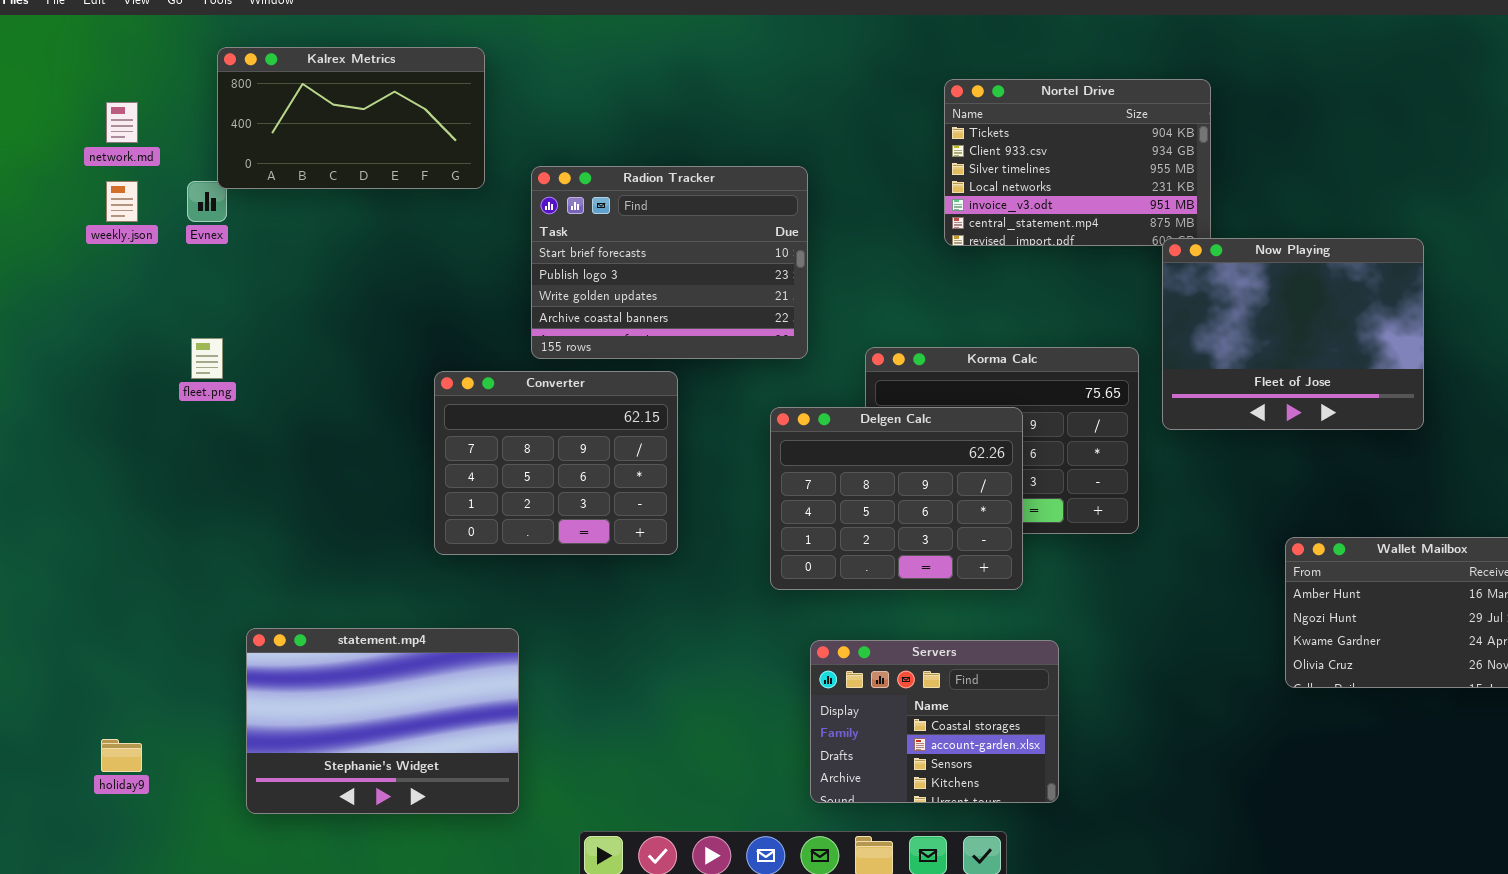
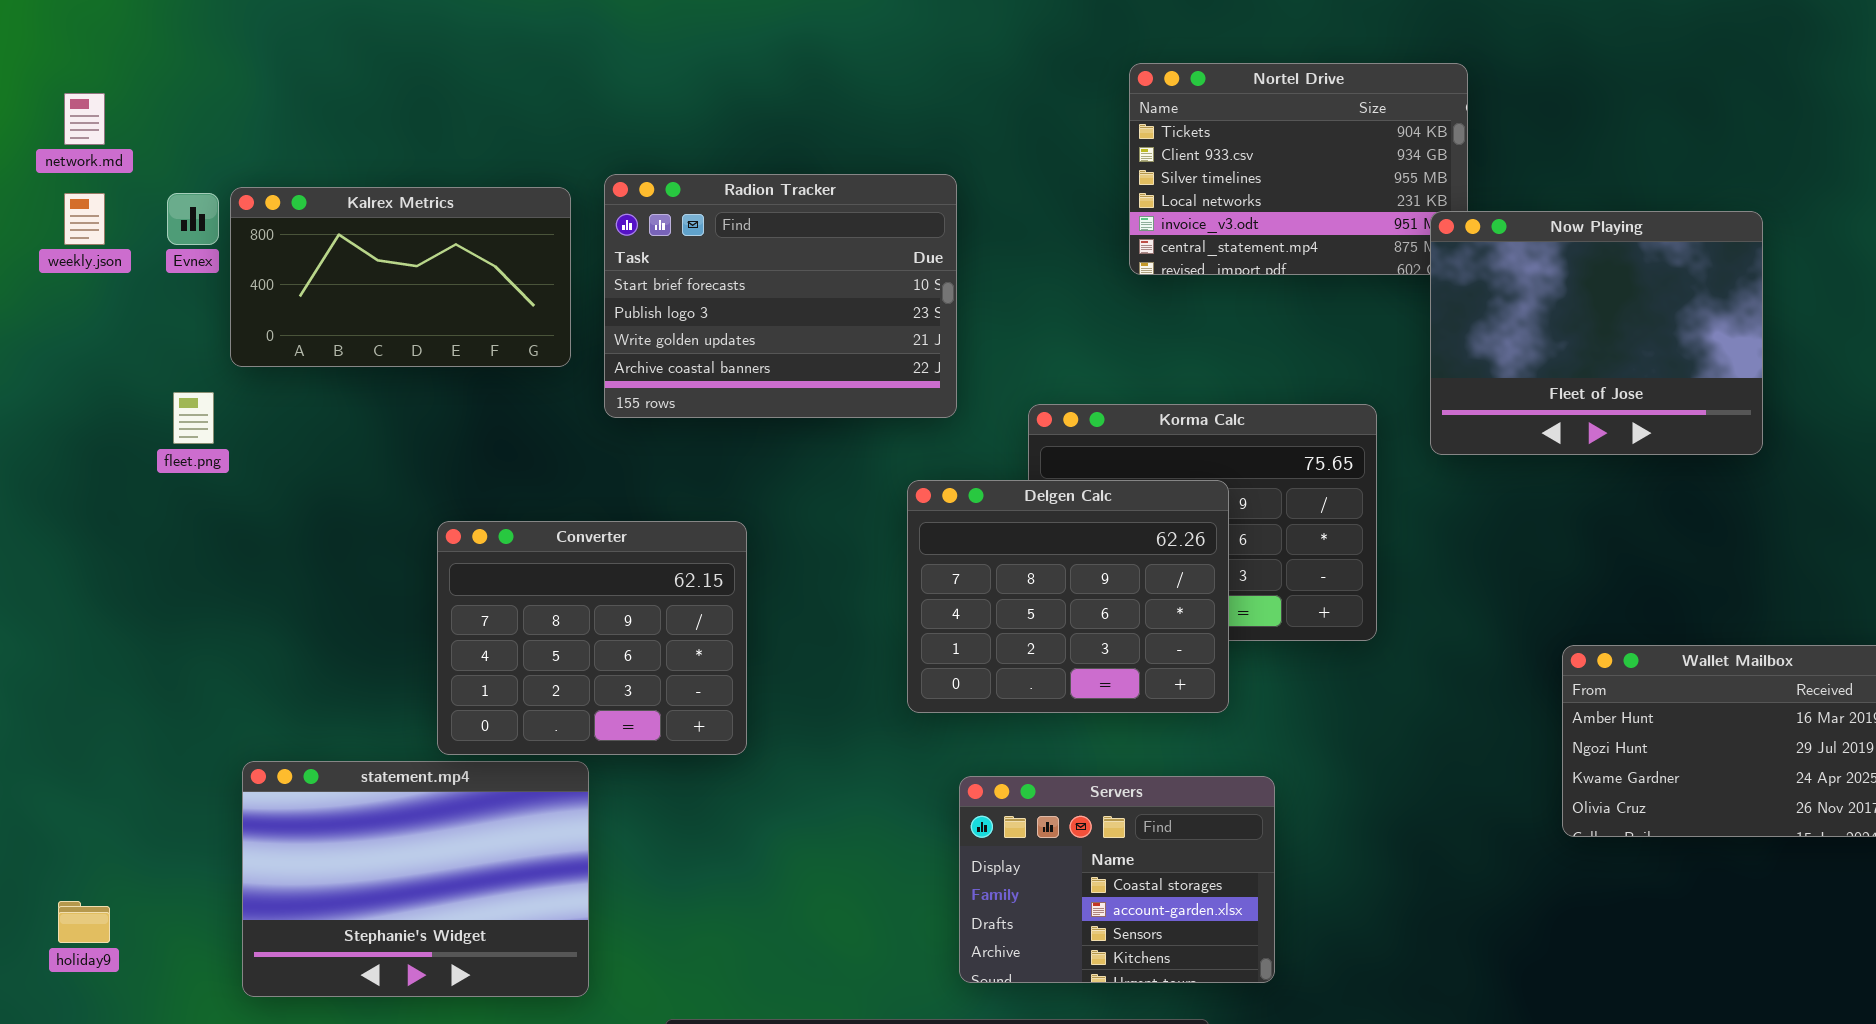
Kalrex Metrics: [217,47,485,189] -> [230,187,571,367], moved
Now Playing: [1162,238,1424,430] -> [1430,211,1763,455], moved
Converter: [434,371,678,555] -> [437,521,747,755], moved

